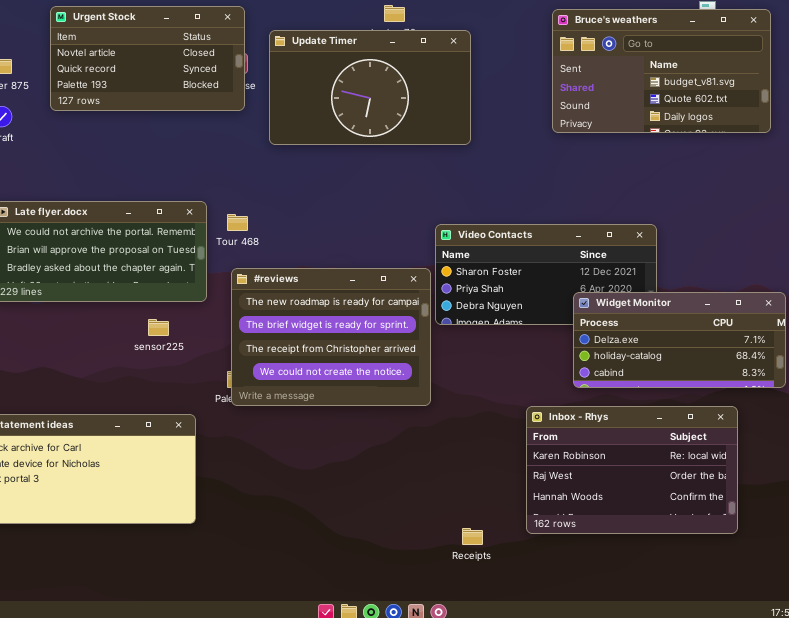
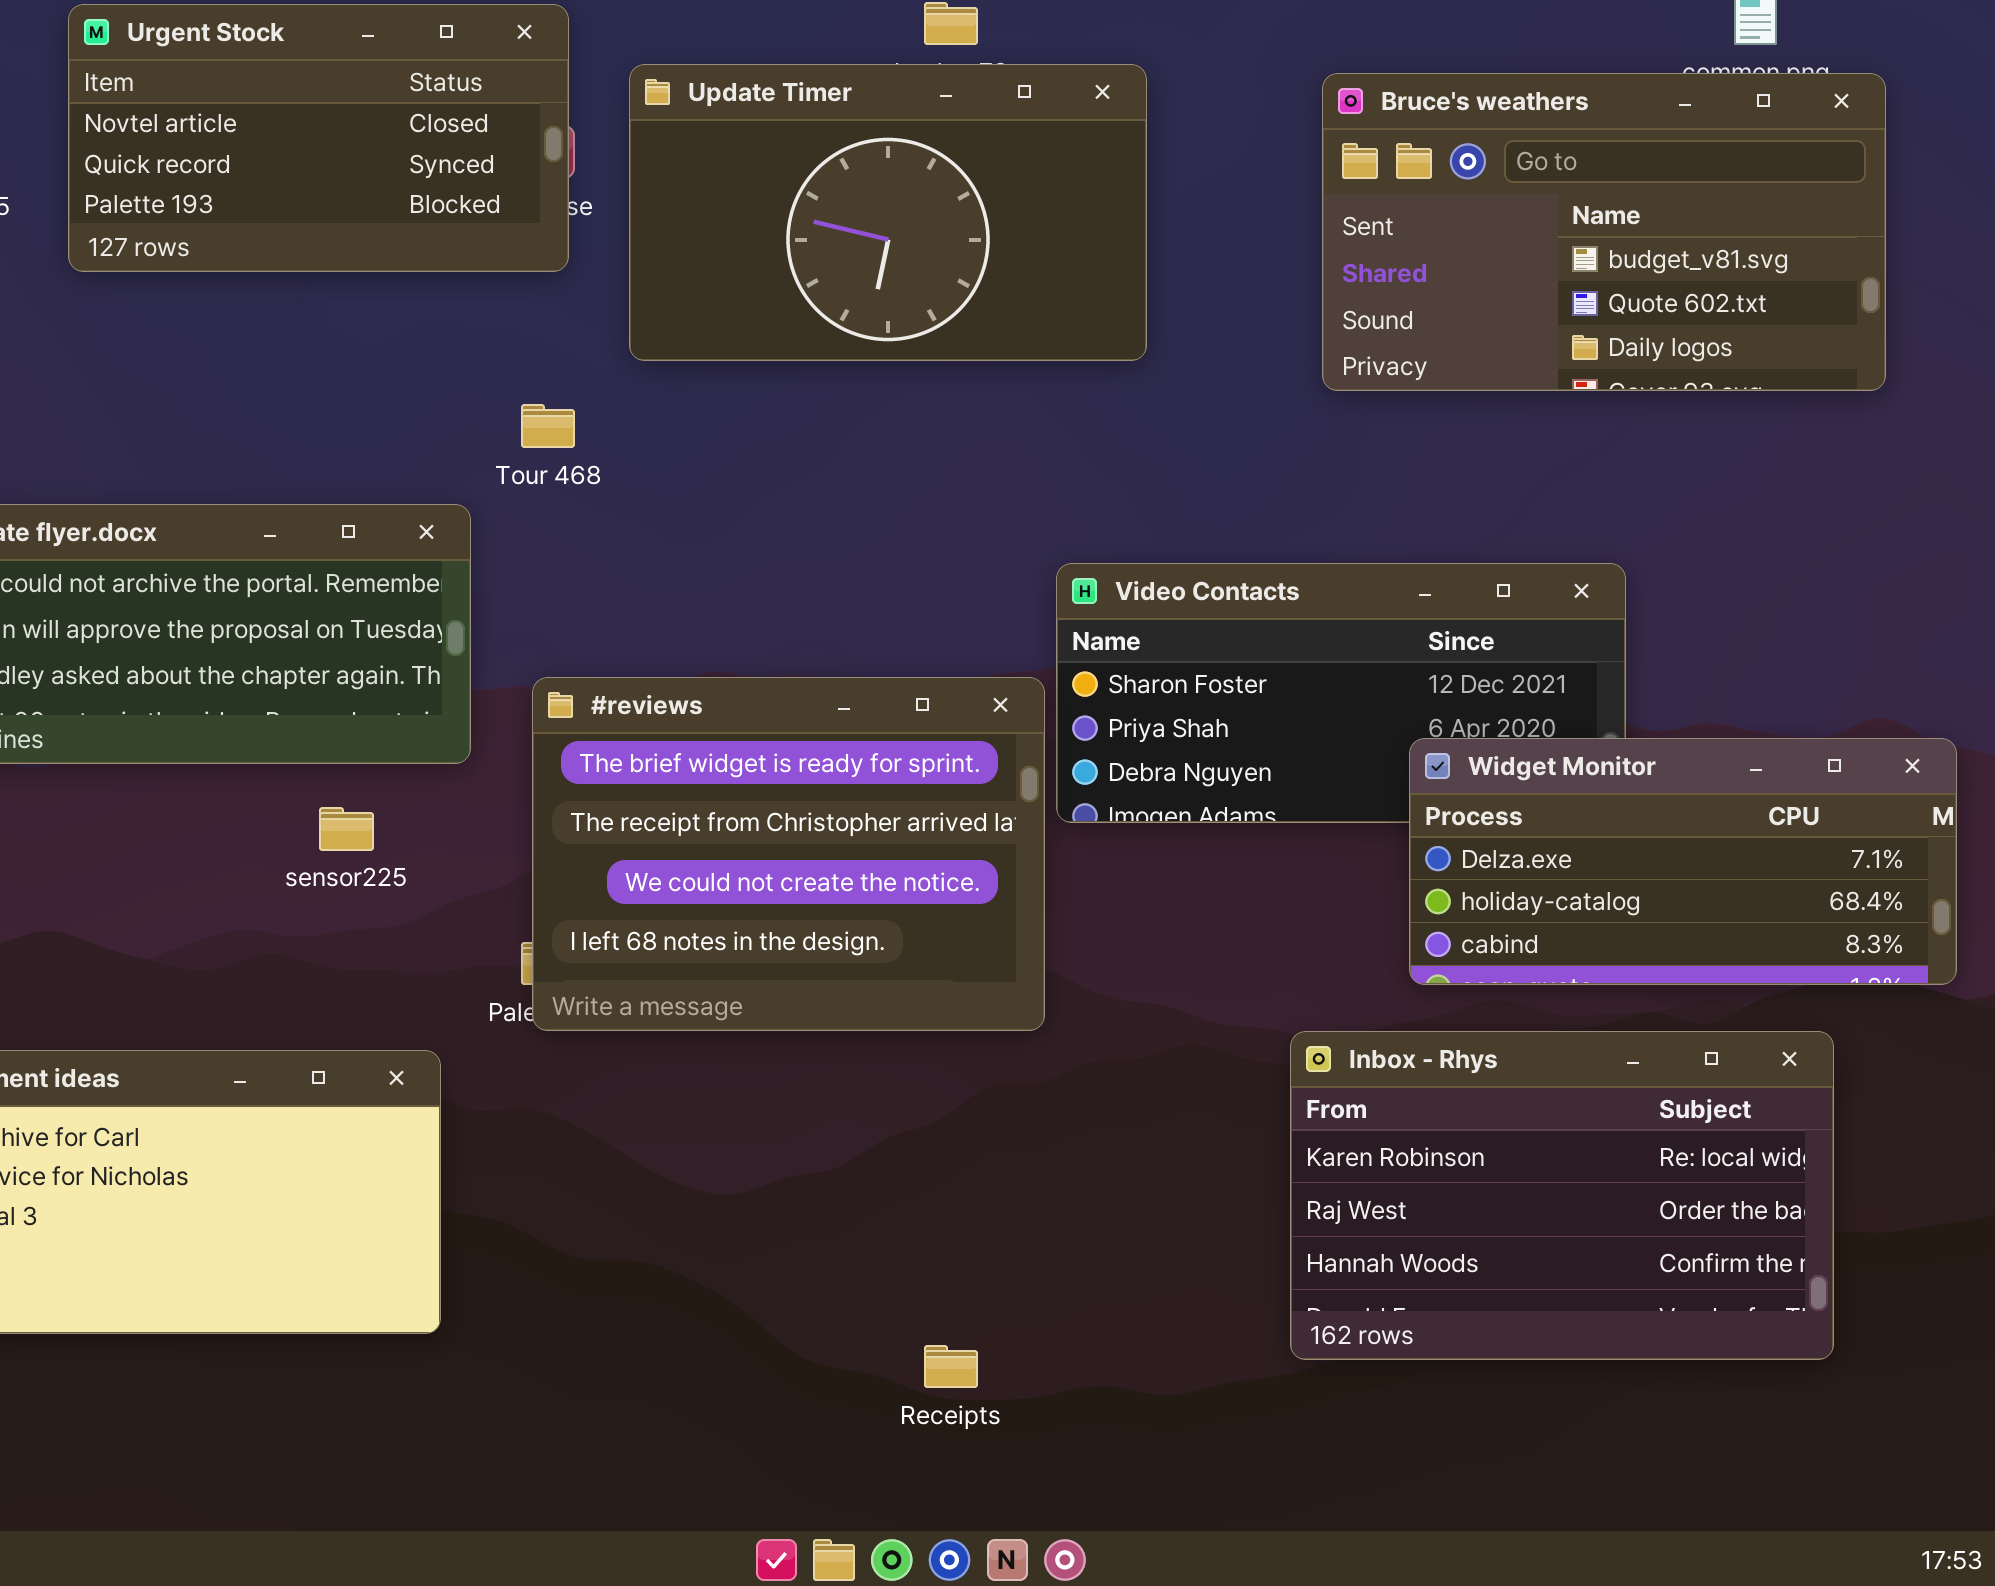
Bruce's weathers: [552,9,771,133] -> [1322,73,1886,391], moved
Tour 468: [227,214,248,231] -> [521,404,575,448], moved
#reviews: [231,268,431,406] -> [532,677,1045,1031], scrolled down 1 row
Receipts: [462,528,483,545] -> [924,1345,978,1388], moved

